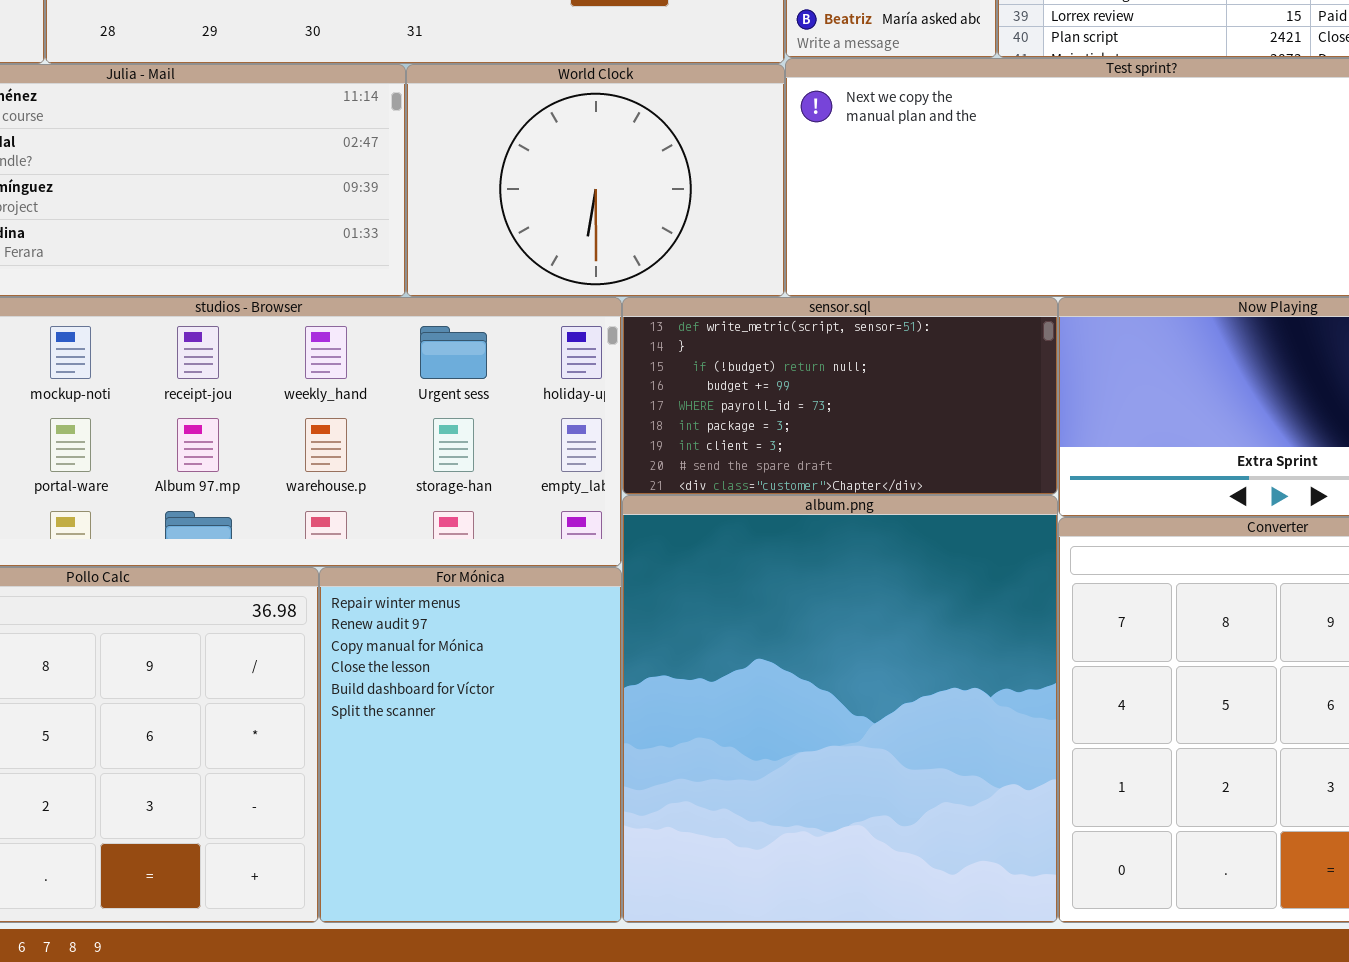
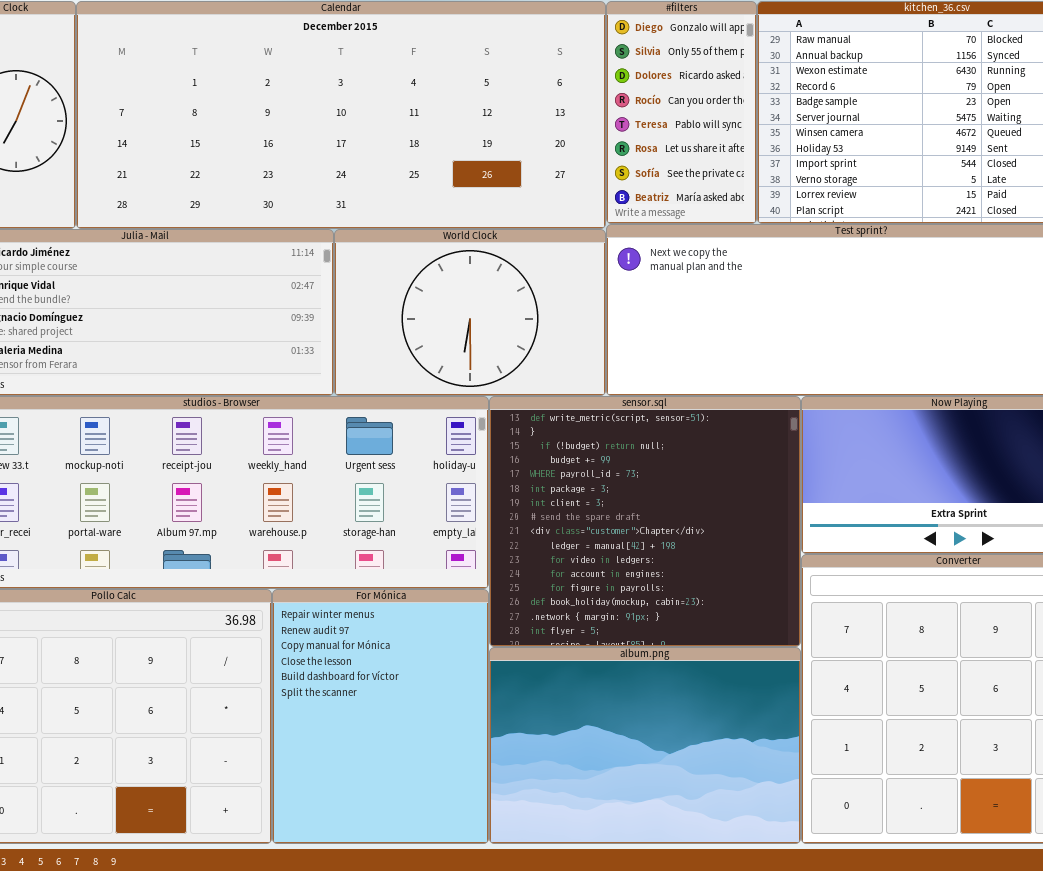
sensor.sql: [622,297,1058,495] -> [489,396,801,647], resized
album.png: [622,495,1058,923] -> [489,647,801,844], resized

